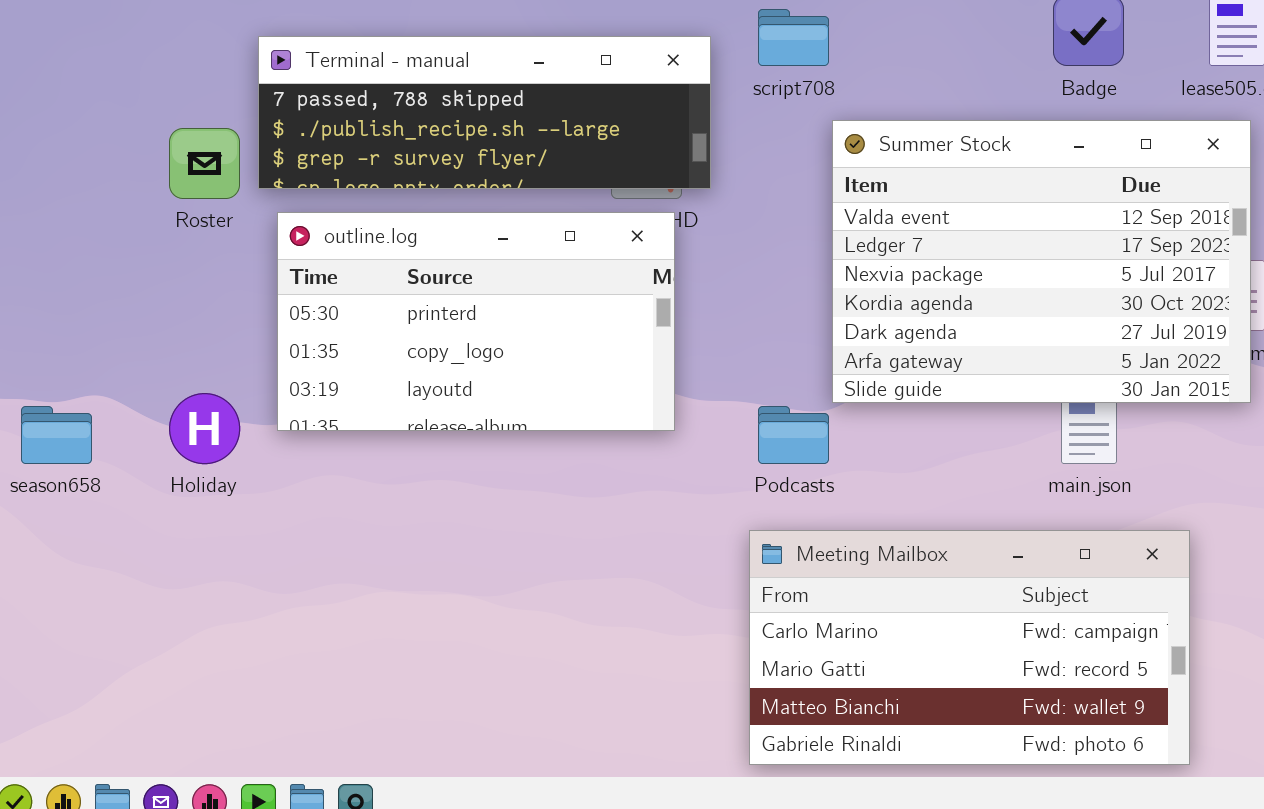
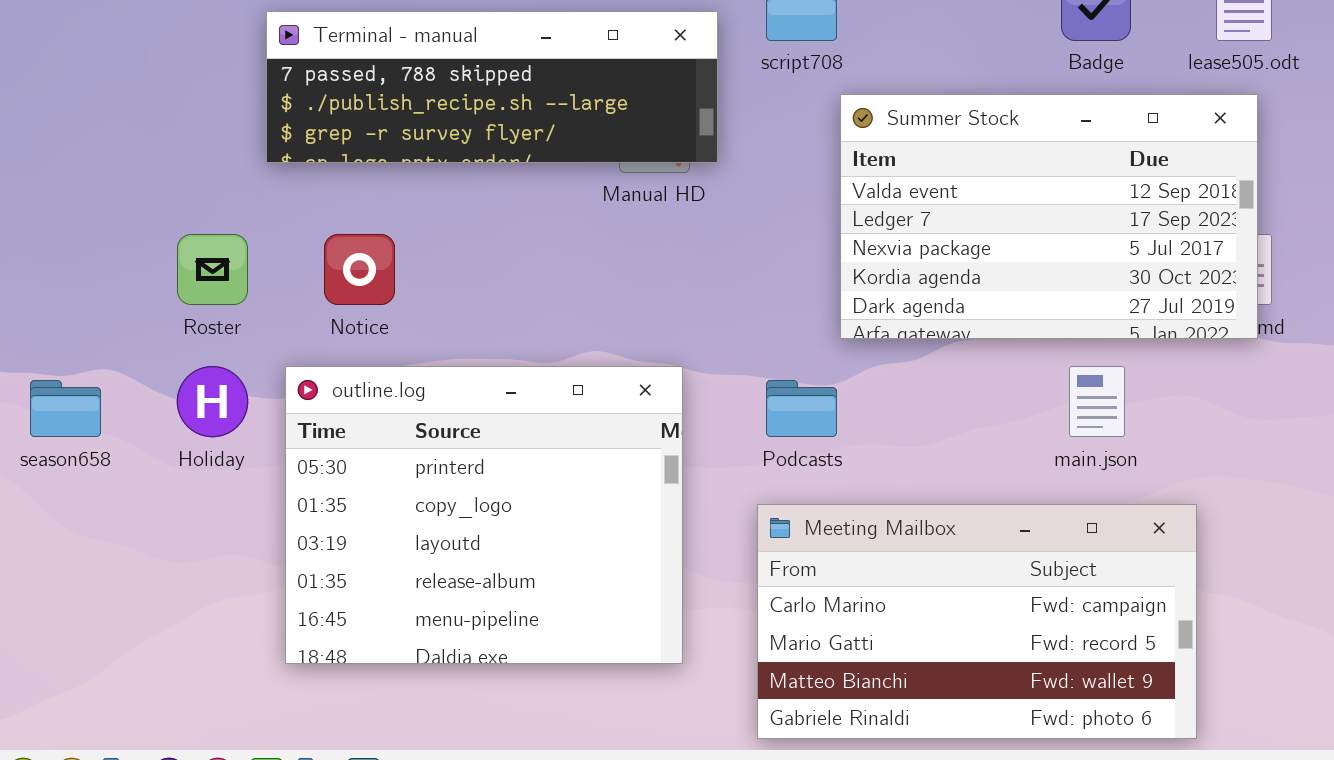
Summer Stock: [832,120,1251,403] -> [840,94,1258,339], resized
Roster: [169,128,240,199] -> [177,234,248,305], moved
outline.log: [277,212,675,431] -> [285,366,683,664], moved, resized

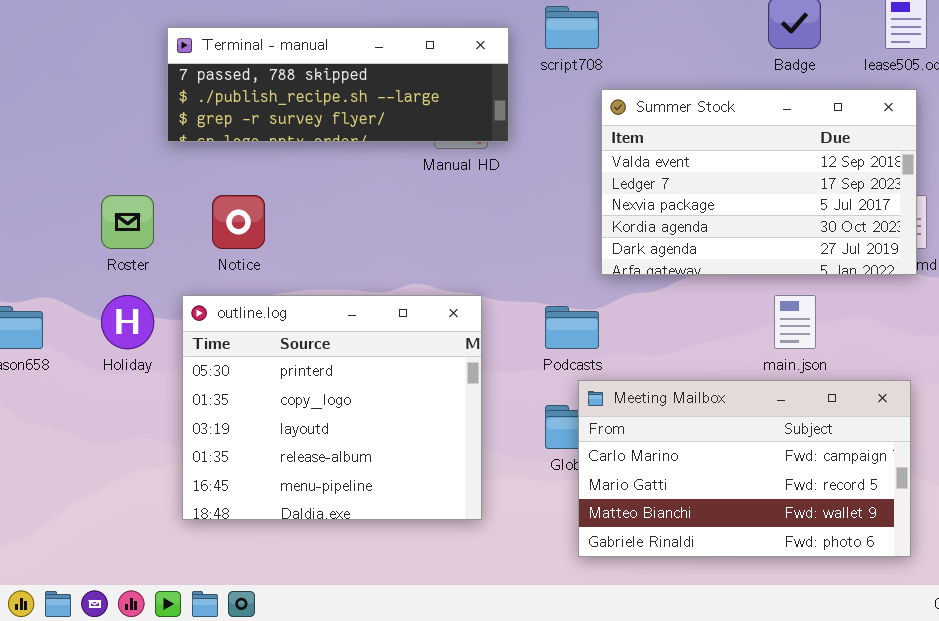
Meeting Mailbox: [757,504,1197,739] -> [578,380,911,557], moved

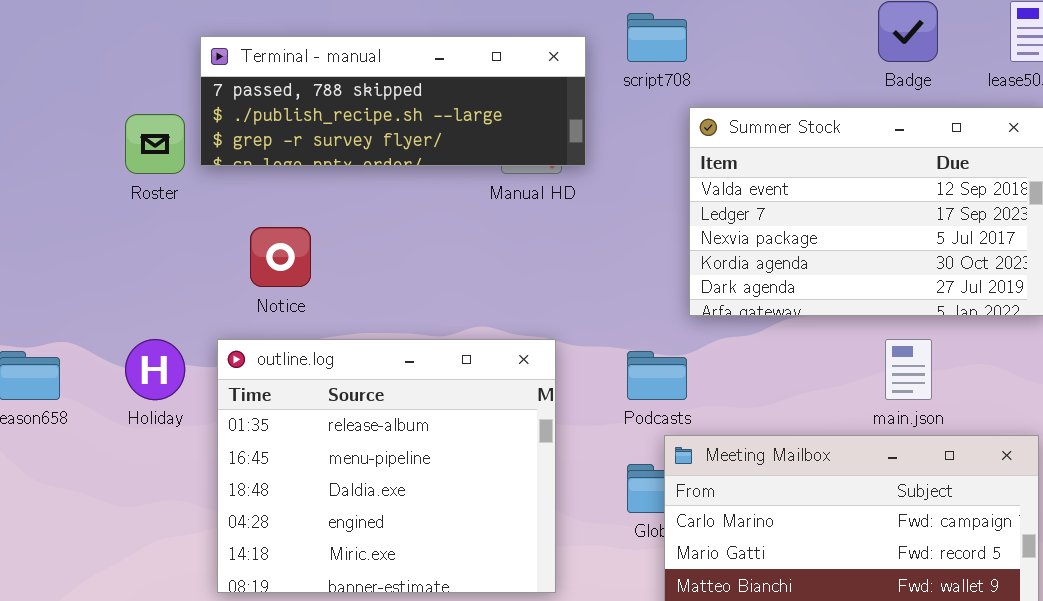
Roster: [101,195,154,249] -> [125,114,185,174], moved
outline.log: [182,295,482,520] -> [217,339,556,593], scrolled down 3 rows

